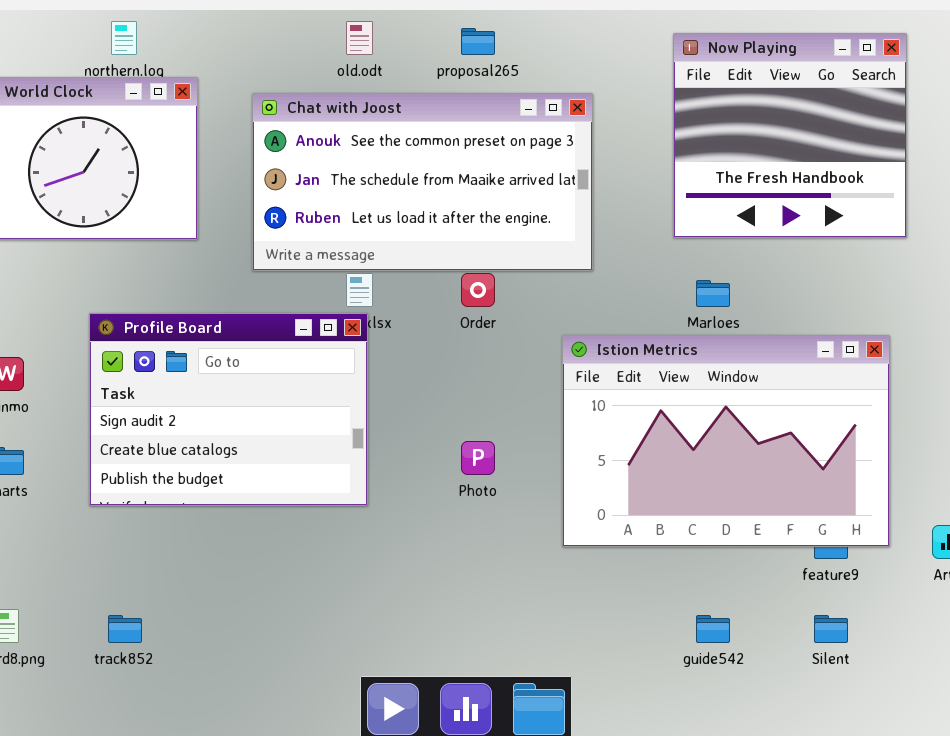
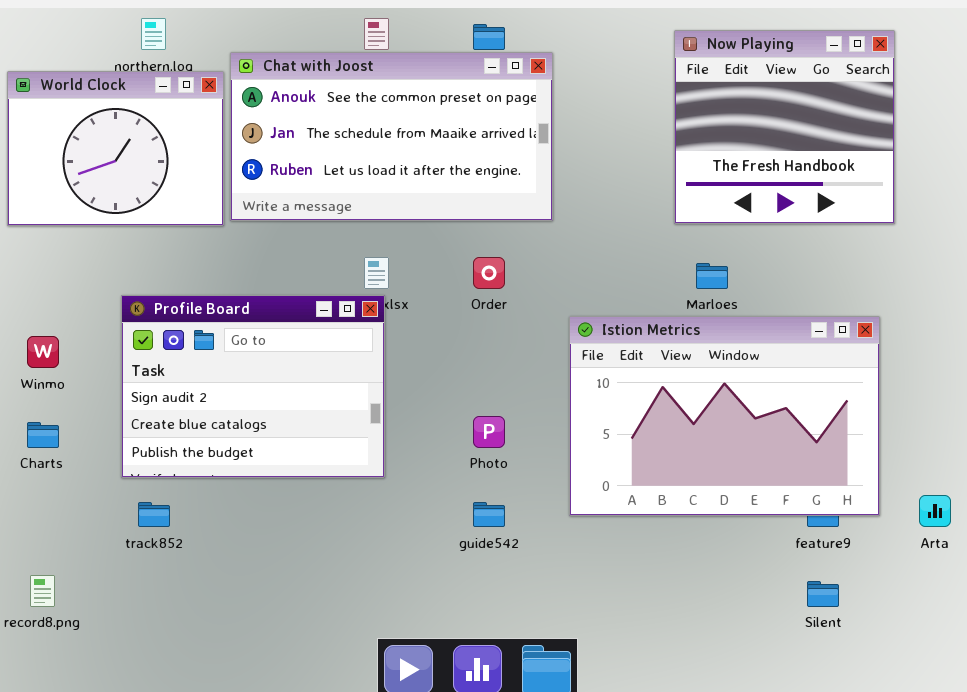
Chat with Joost: [252,93,593,271] -> [230,52,553,221], moved
track852: [108,615,142,643] -> [138,502,170,527], moved
guide542: [696,615,730,643] -> [473,502,505,527], moved

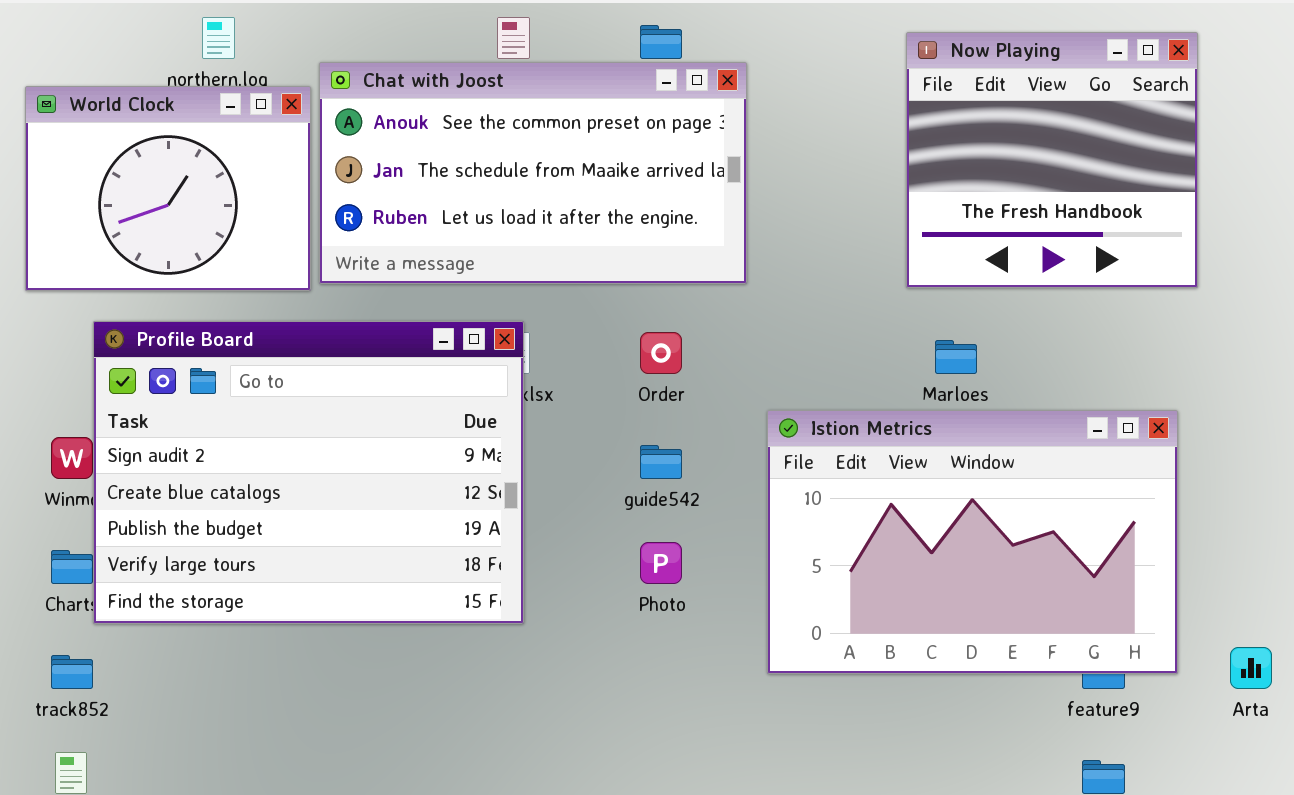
Profile Board: [121,295,385,478] -> [93,321,524,624], resized
track852: [138,502,170,527] -> [51,655,93,689], moved
guide542: [473,502,505,527] -> [640,445,682,479], moved

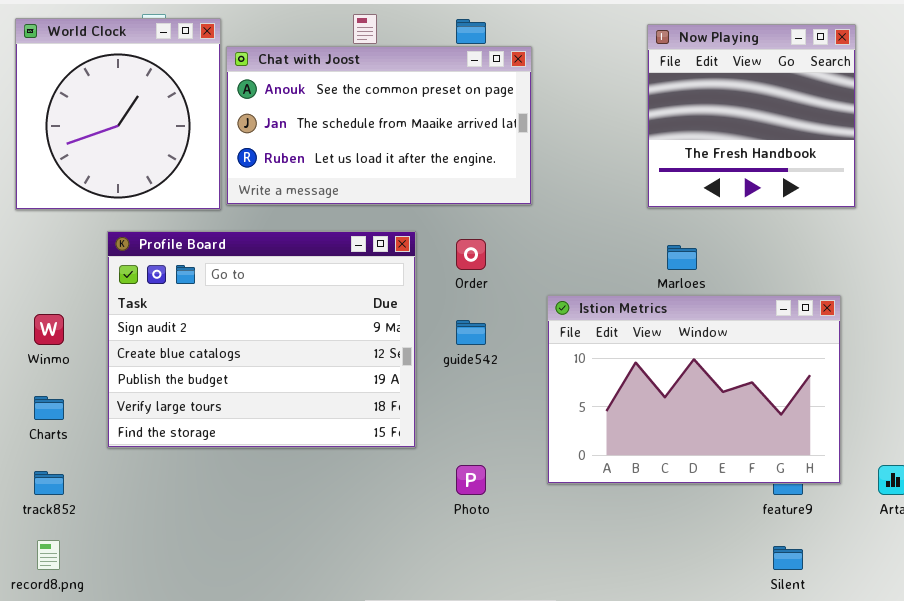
World Clock: [25,86,311,291] -> [15,18,221,210], resized
Profile Board: [93,321,524,624] -> [107,231,416,448], moved
Photo: [640,542,682,584] -> [456,465,486,495], moved

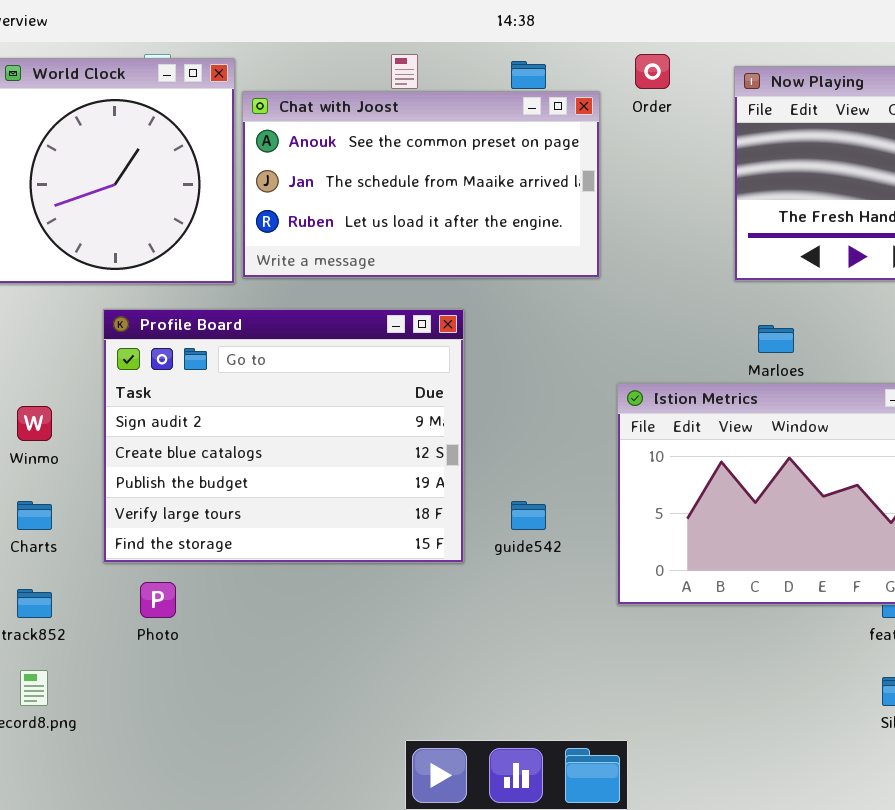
Order: [456,239,486,270] -> [635,54,670,89], moved
guide542: [456,320,486,345] -> [511,501,546,530], moved
Photo: [456,465,486,495] -> [140,582,176,618], moved

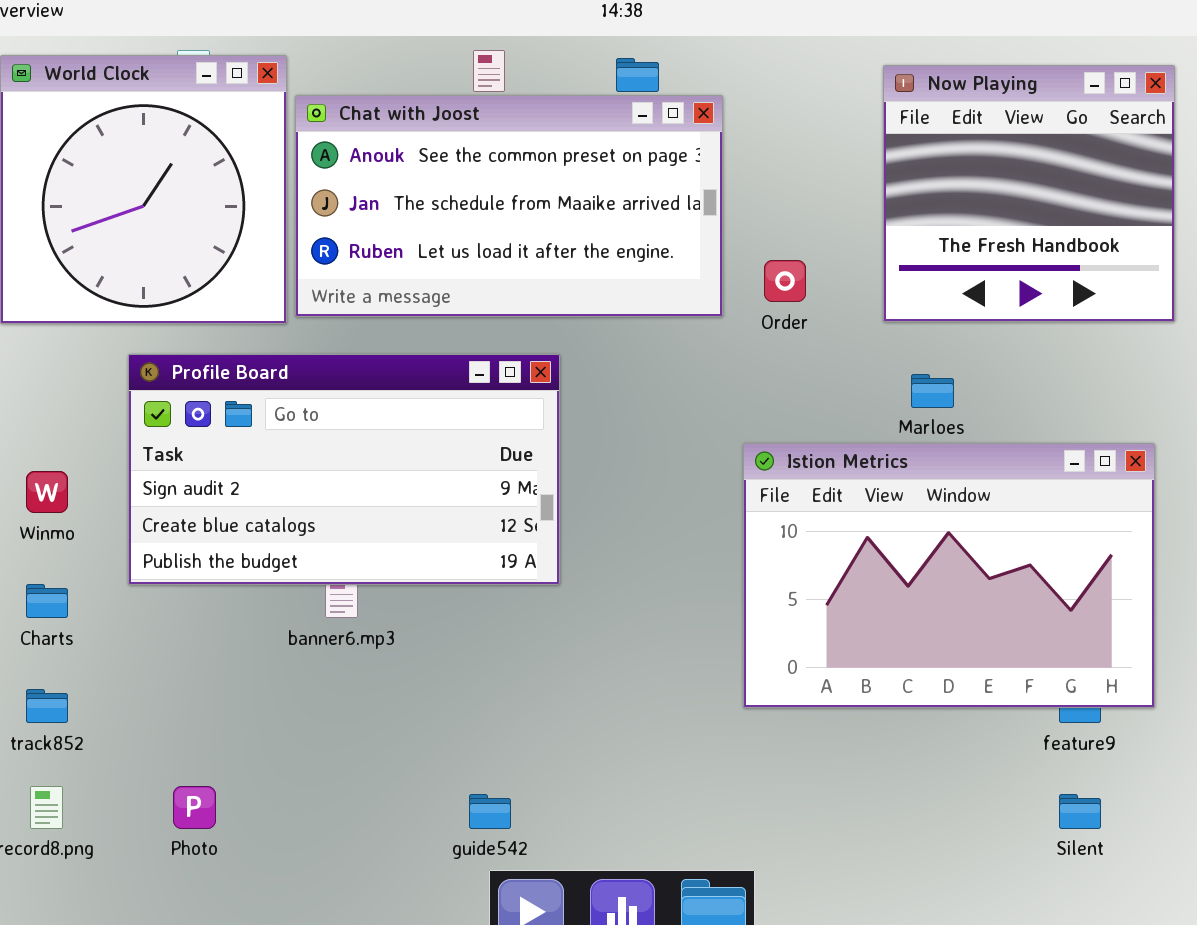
Order: [635,54,670,89] -> [764,260,806,302], moved
Profile Board: [103,309,464,563] -> [128,354,560,585], resized
guide542: [511,501,546,530] -> [469,794,511,829], moved
Photo: [140,582,176,618] -> [173,786,216,829], moved

